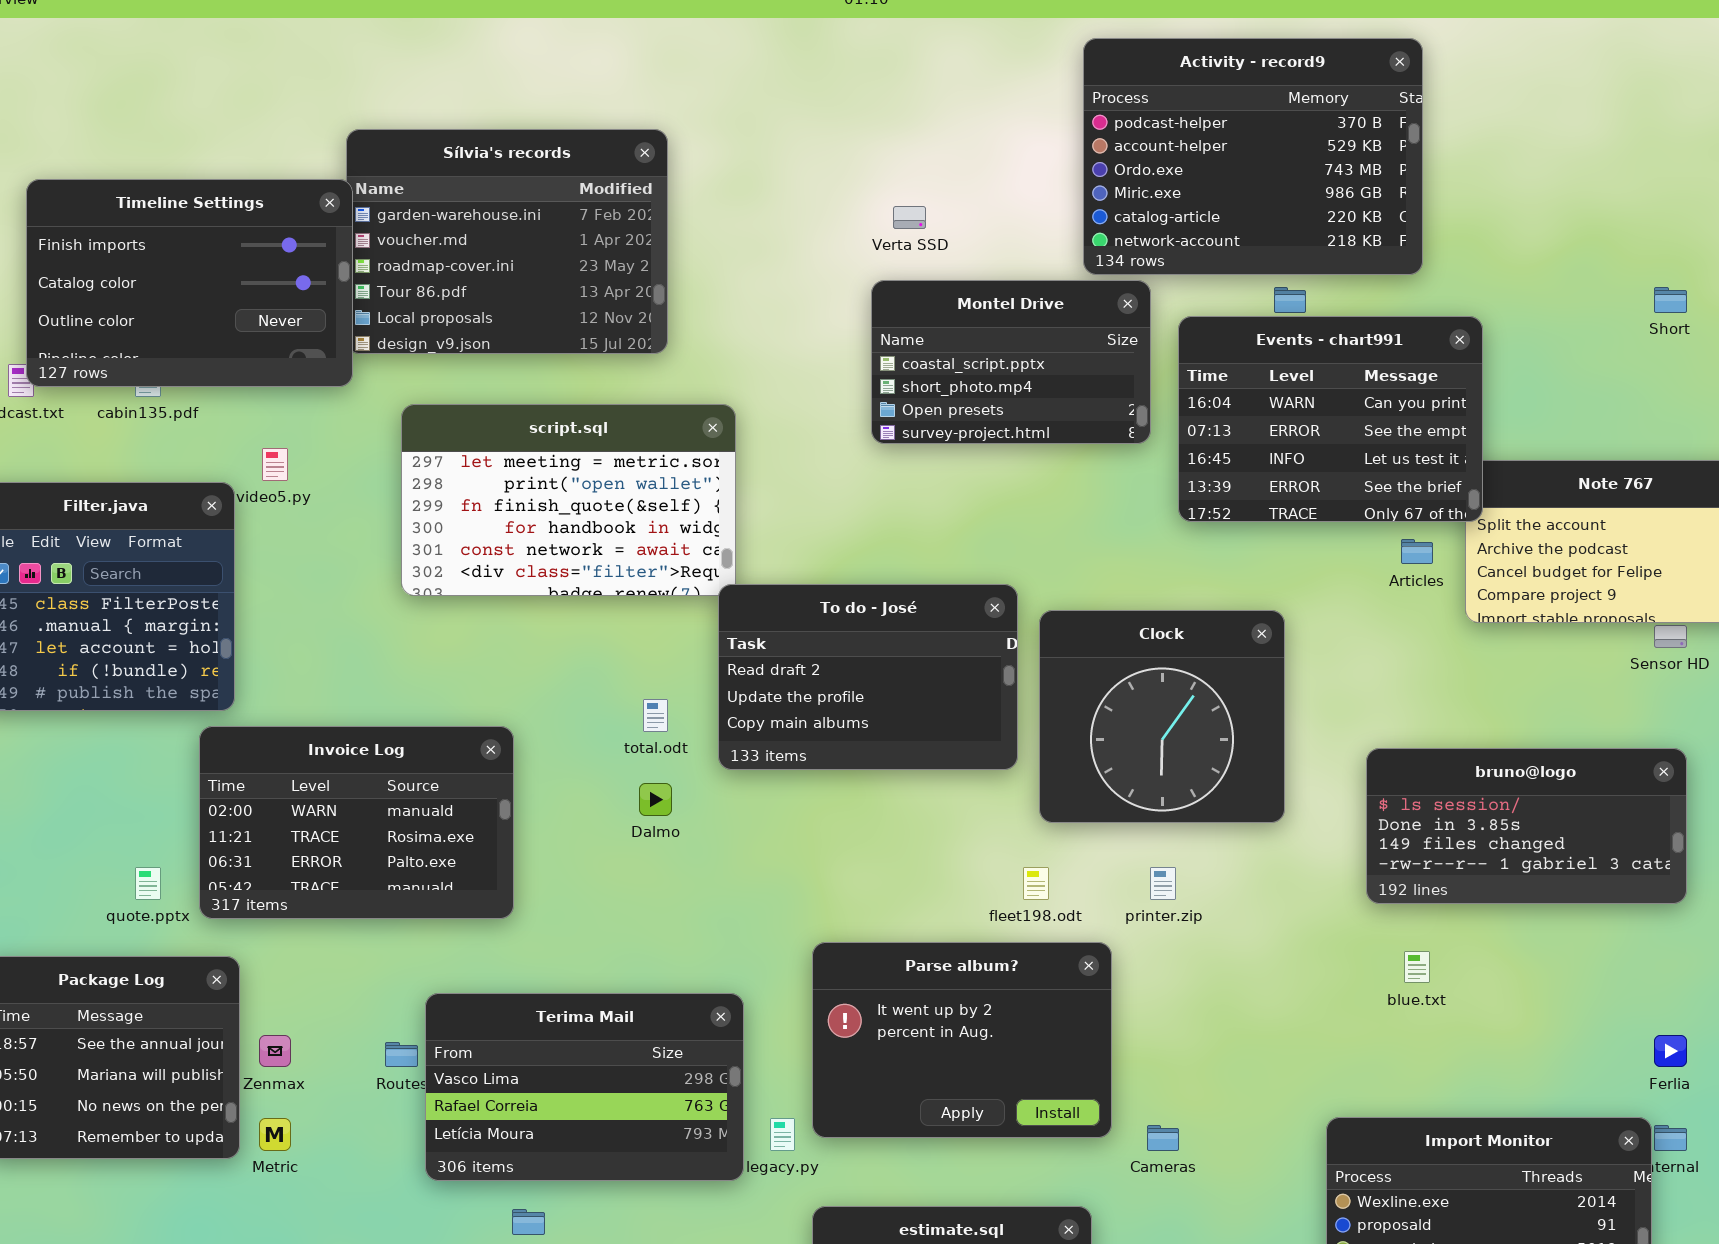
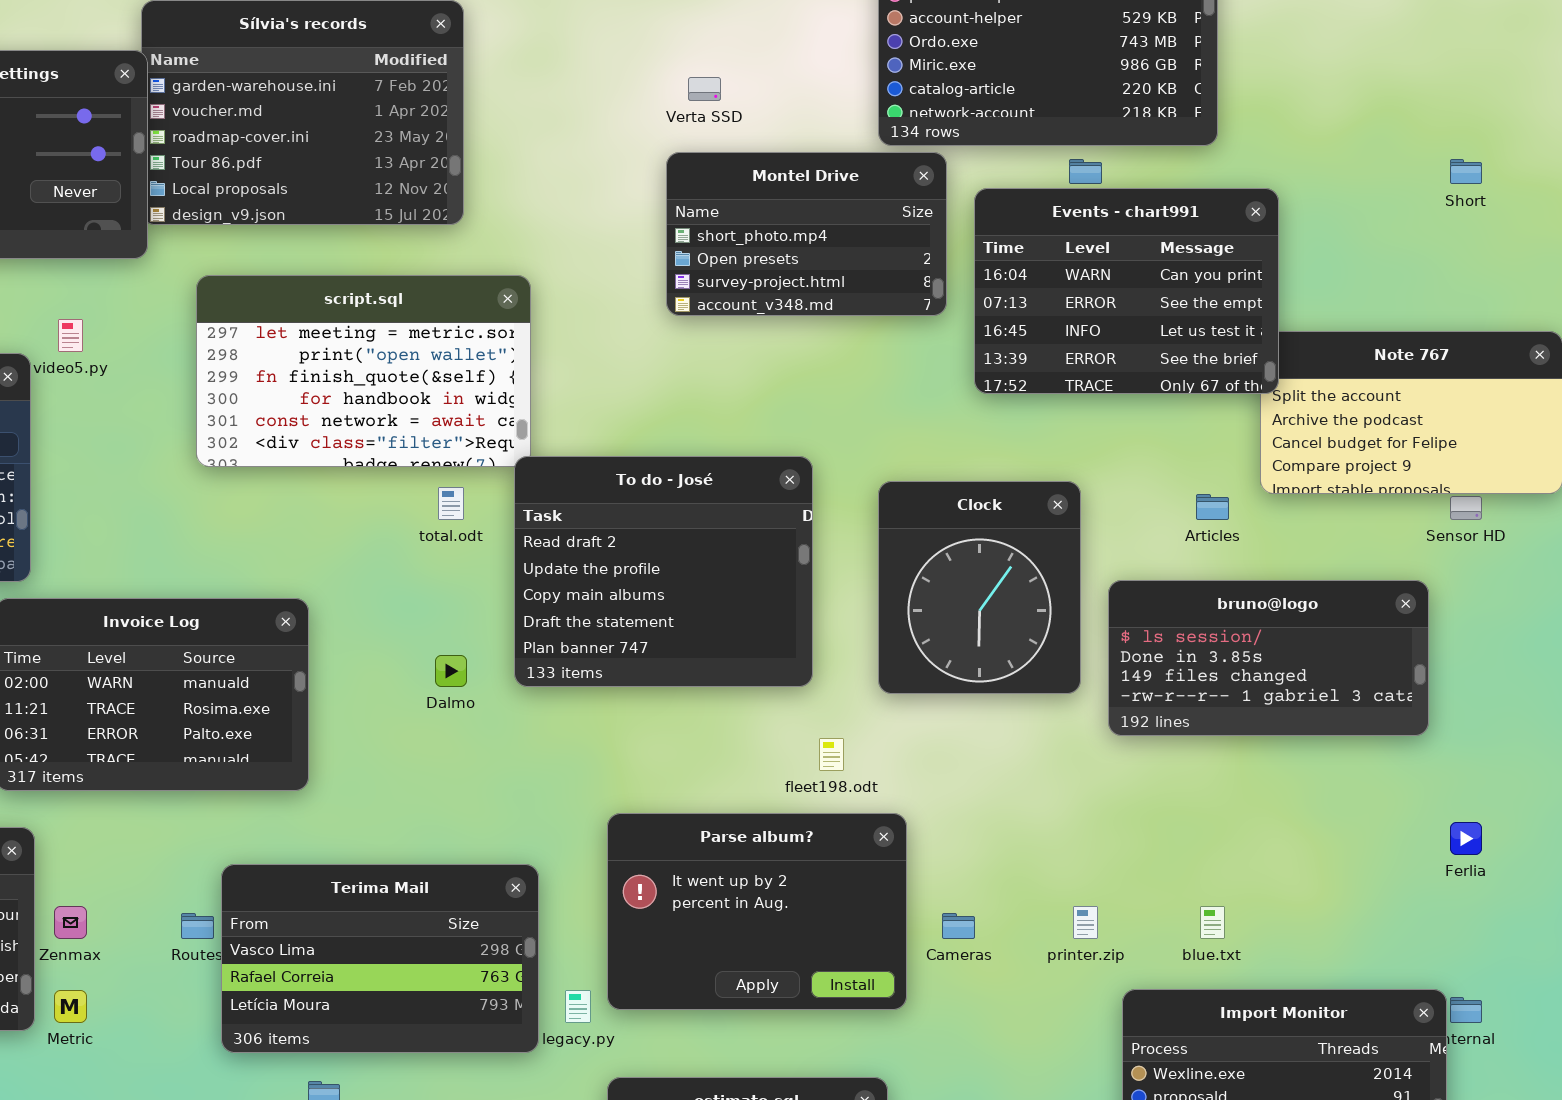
Montel Drive: [871,280,1151,444] -> [666,152,947,316], scrolled down 1 row
Articles: [1401,539,1433,564] -> [1196,494,1229,520], moved
To do - José: [718,584,1018,770] -> [514,456,813,687], resized
Clock: [1039,610,1285,823] -> [878,481,1081,694], resized
total.odt: [643,699,668,732] -> [438,487,464,520], moved
bruno@logo: [1366,748,1687,904] -> [1108,580,1429,736], moved
printer.zip: [1150,867,1176,900] -> [1073,906,1098,939], moved
blue.txt: [1404,951,1430,983] -> [1200,906,1225,939], moved
Ferlia: [1654,1035,1687,1067] -> [1450,822,1482,855], moved
Cameras: [1147,1125,1179,1151] -> [942,913,975,939], moved

